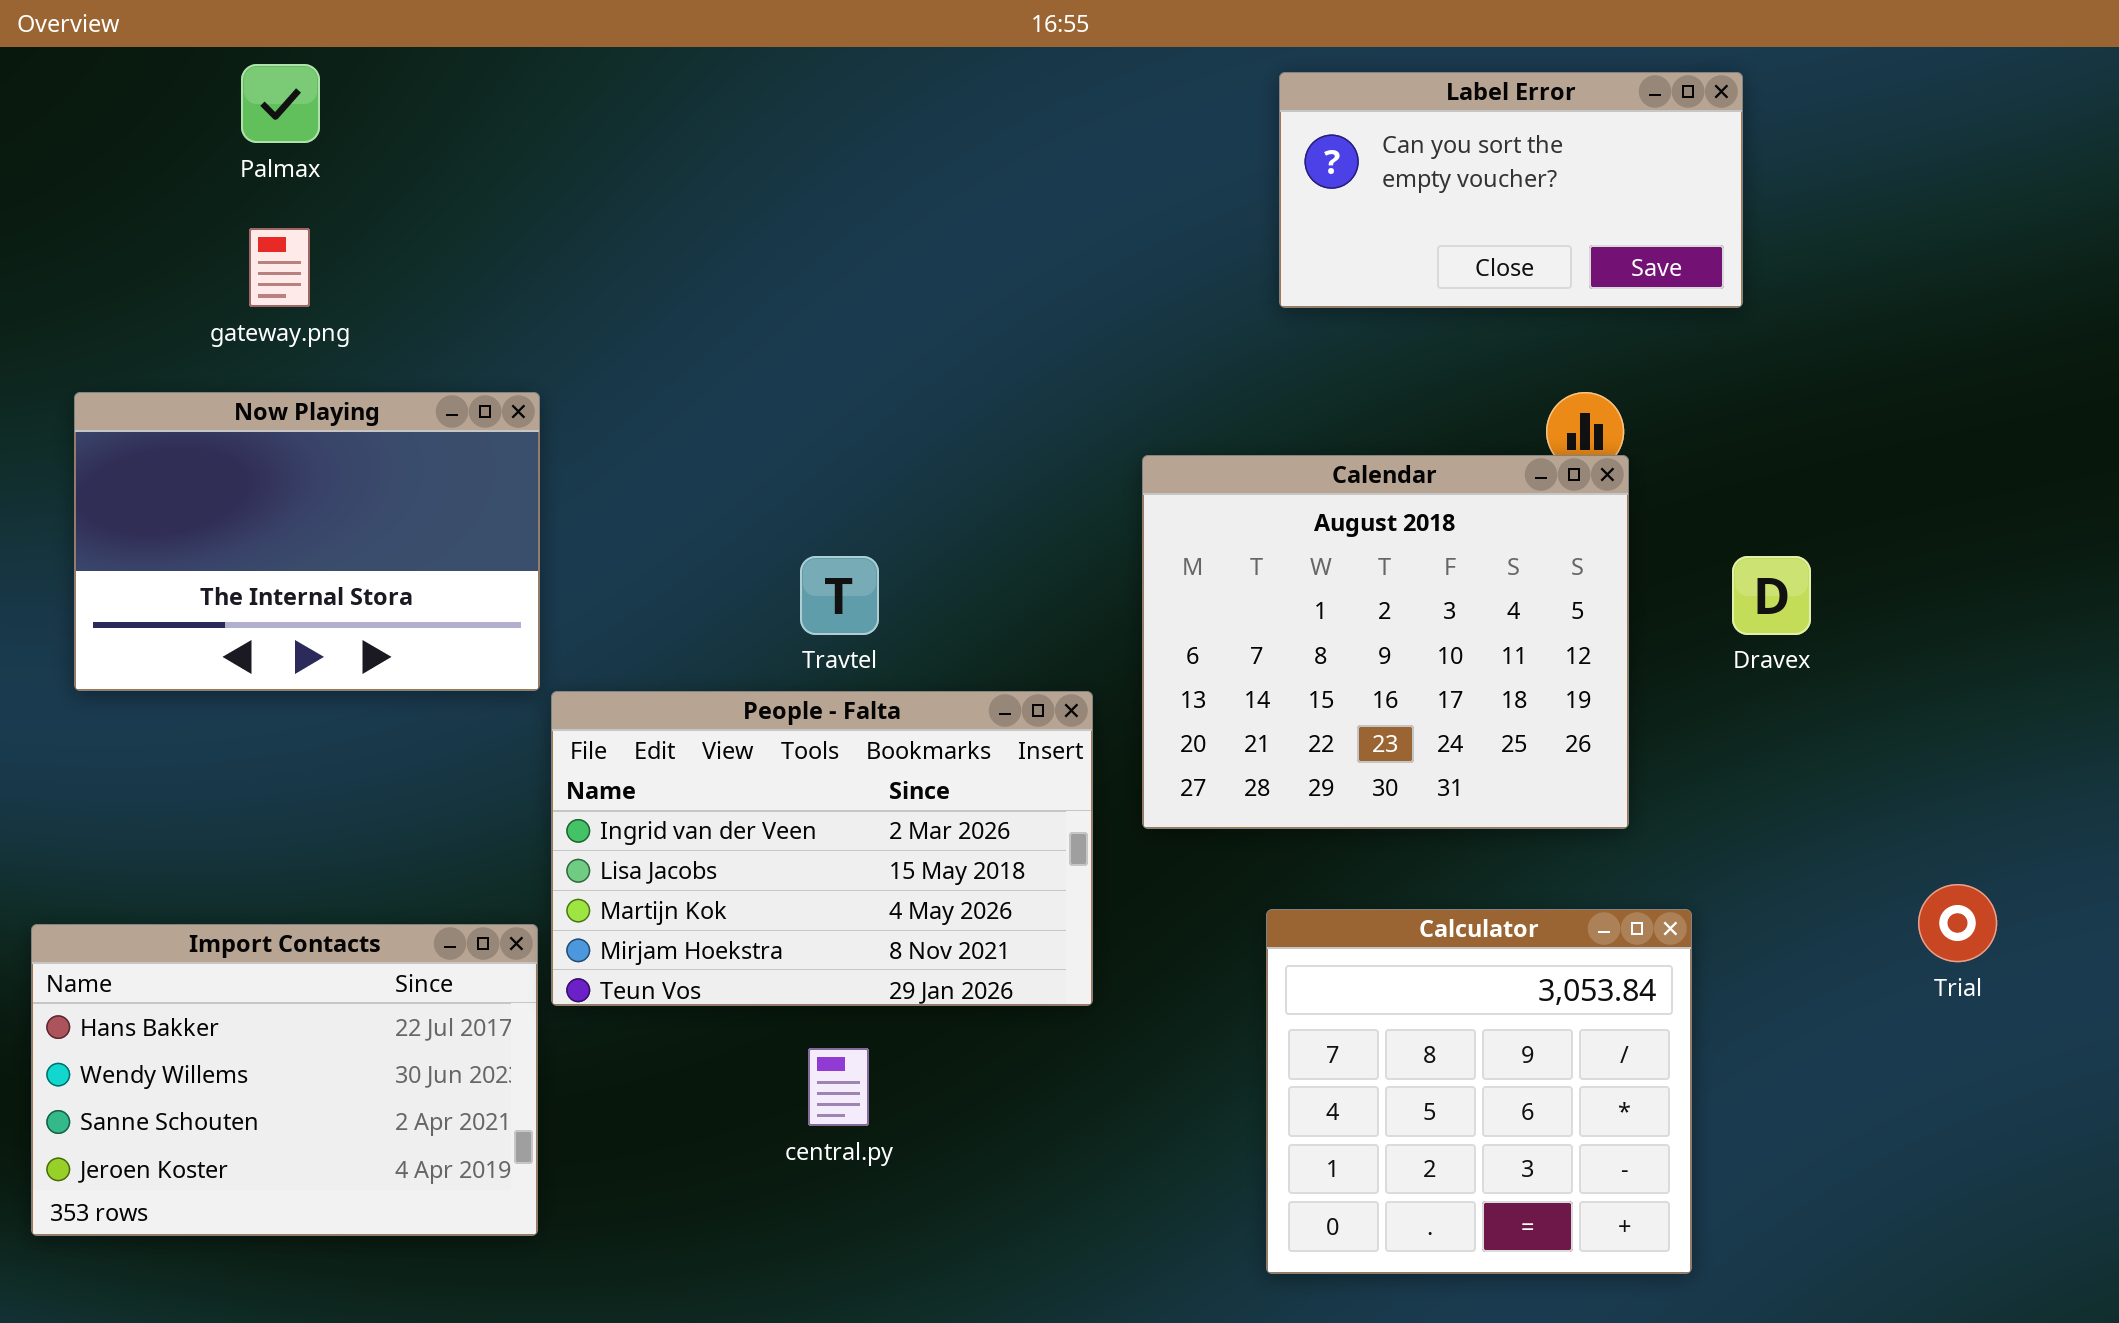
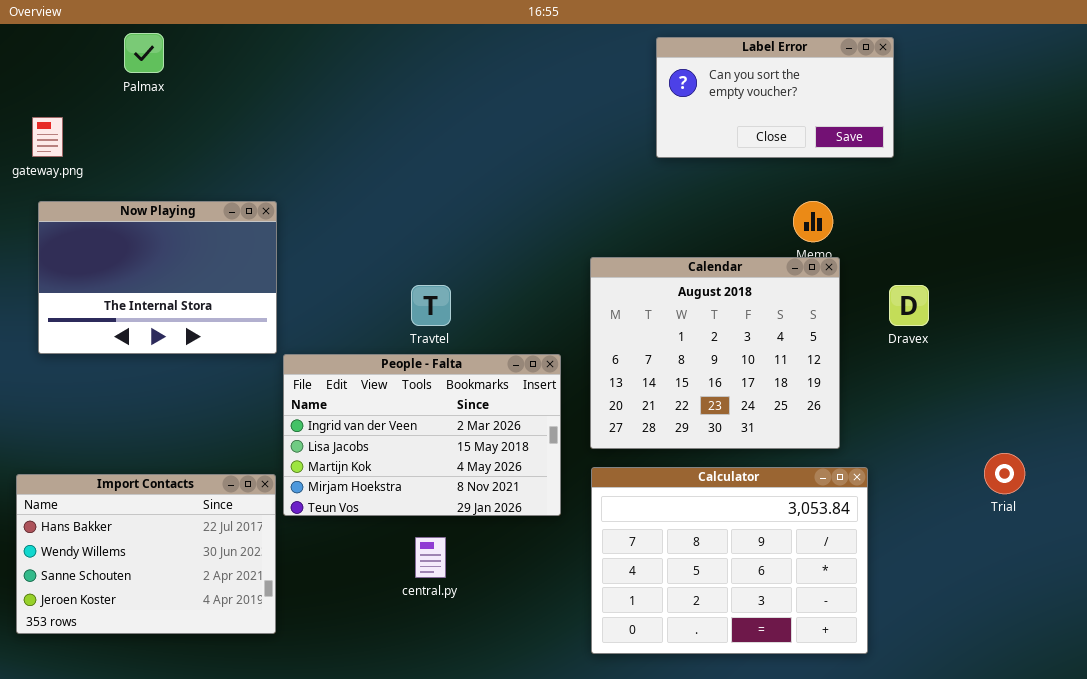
gateway.png: [249,228,310,307] -> [32,117,63,157], moved
Calendar: [1142,455,1629,829] -> [590,257,840,449], moved
Calculator: [1266,909,1692,1274] -> [591,467,868,654], resized

